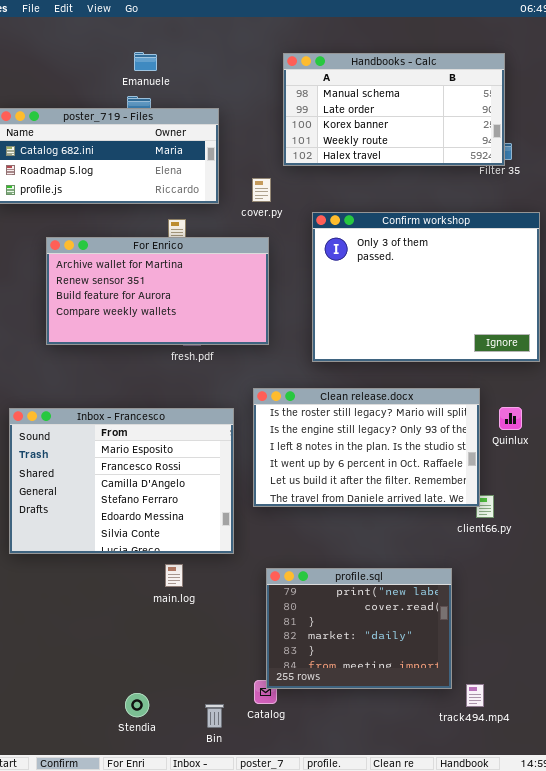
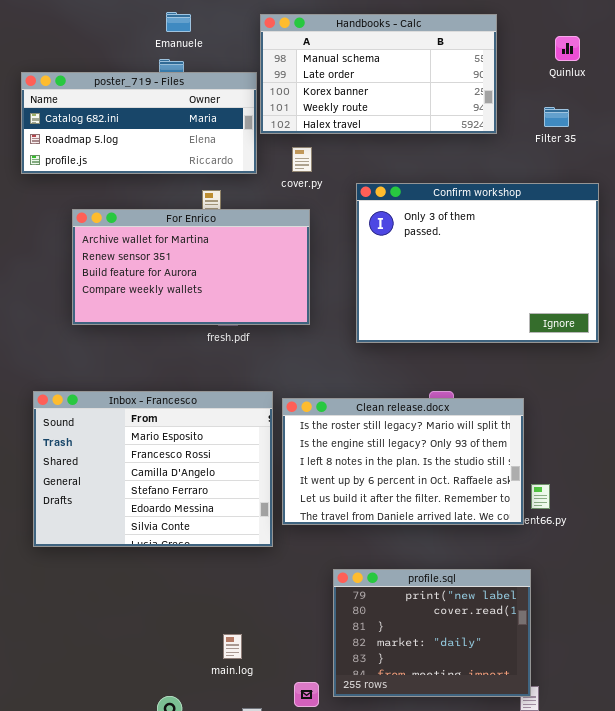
Handbooks - Calc: [283,53,505,166] -> [260,14,497,134], moved
Clean release.docx: [253,388,480,507] -> [282,398,524,525], moved
Quinlux: [499,407,522,430] -> [555,36,580,61], moved
main.log: [165,564,183,587] -> [223,634,242,659], moved
profile.sql: [266,568,452,689] -> [333,569,531,697], moved

